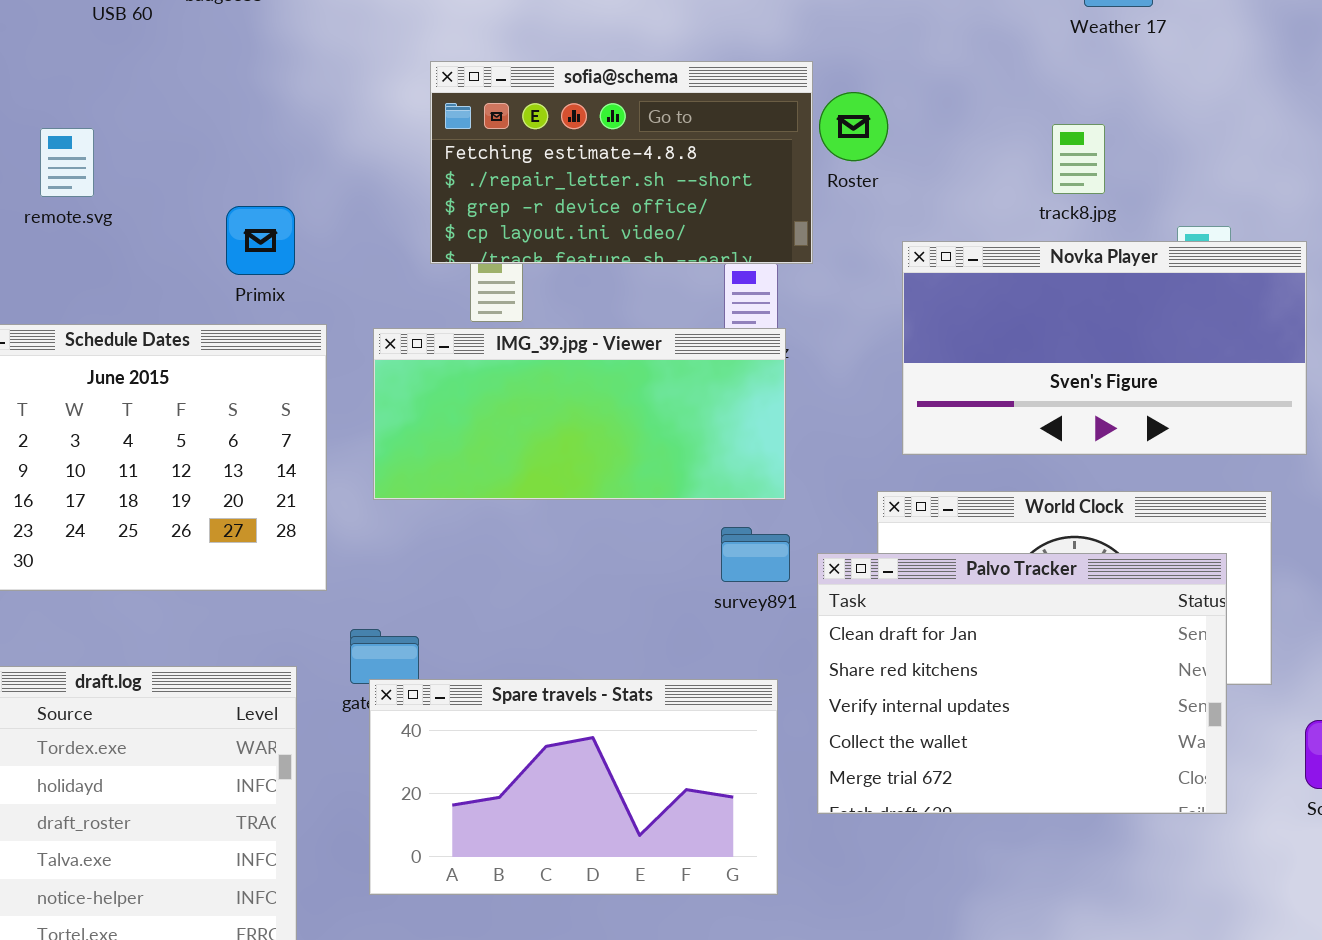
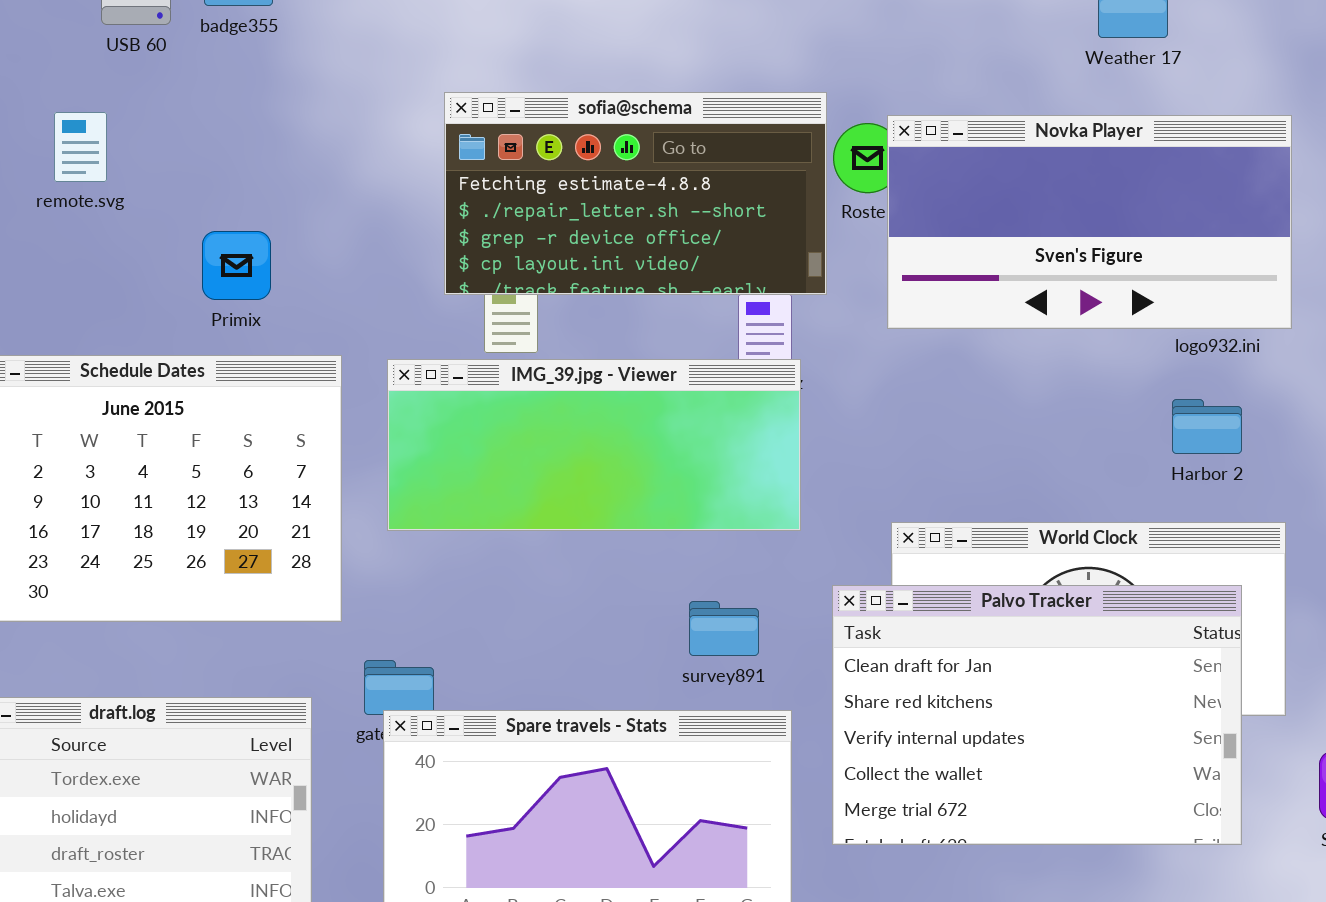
remote.svg: [40,128,94,197] -> [54,112,107,182], moved
Primix: [226,206,295,275] -> [202,231,271,300], moved
Novka Player: [902,241,1307,455] -> [887,115,1292,329], moved
survey891: [721,527,790,582] -> [689,601,759,656], moved

